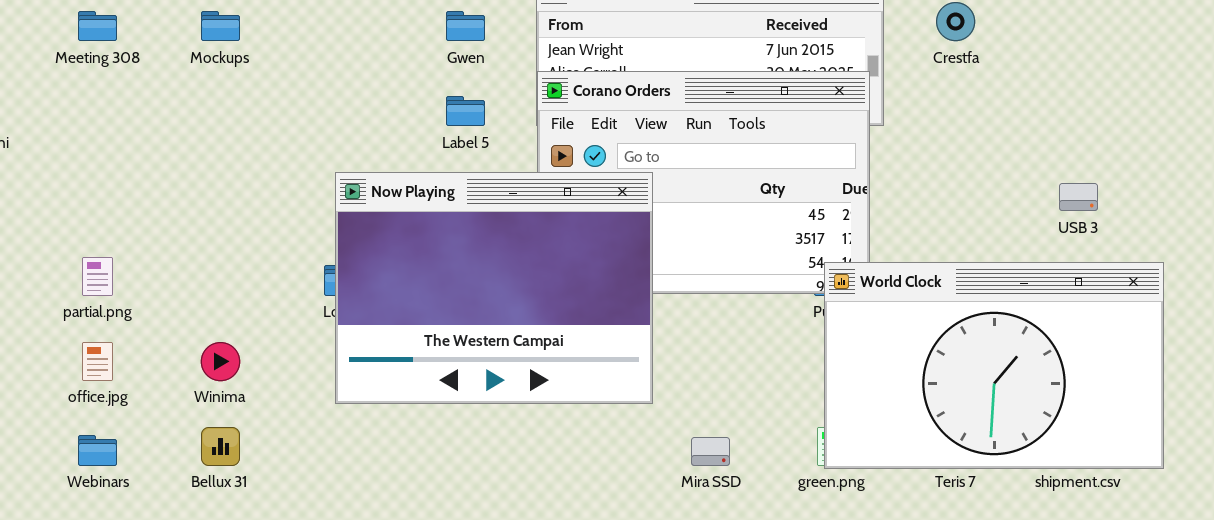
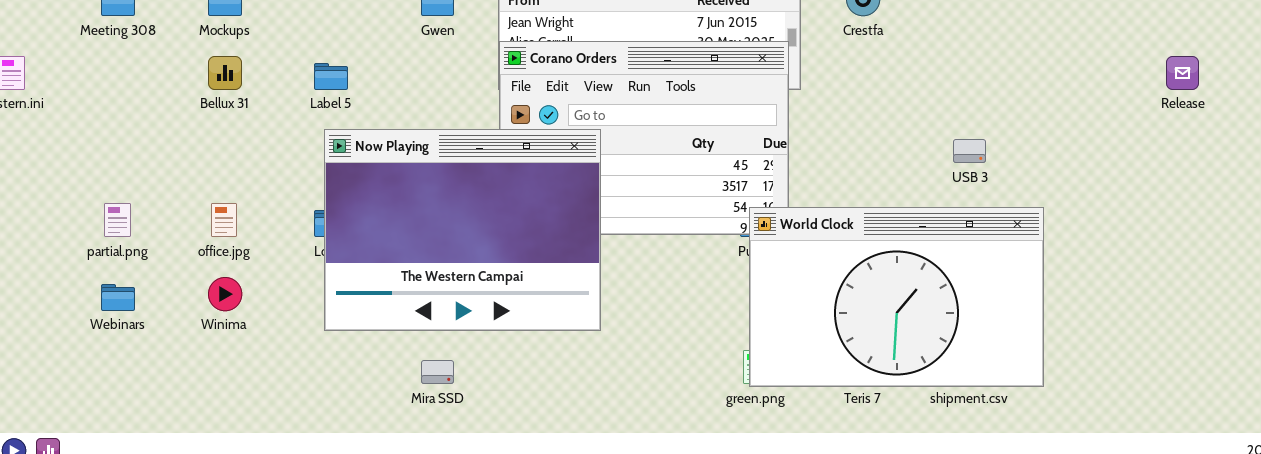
Label 5: [446,96,485,126] -> [314,63,348,90], moved
office.jpg: [82,342,113,381] -> [211,203,237,237], moved
Bellux 31: [201,427,240,466] -> [208,56,242,90], moved
Webinars: [78,435,117,466] -> [101,284,135,311], moved
Mira SSD: [691,437,730,466] -> [421,360,454,384], moved

